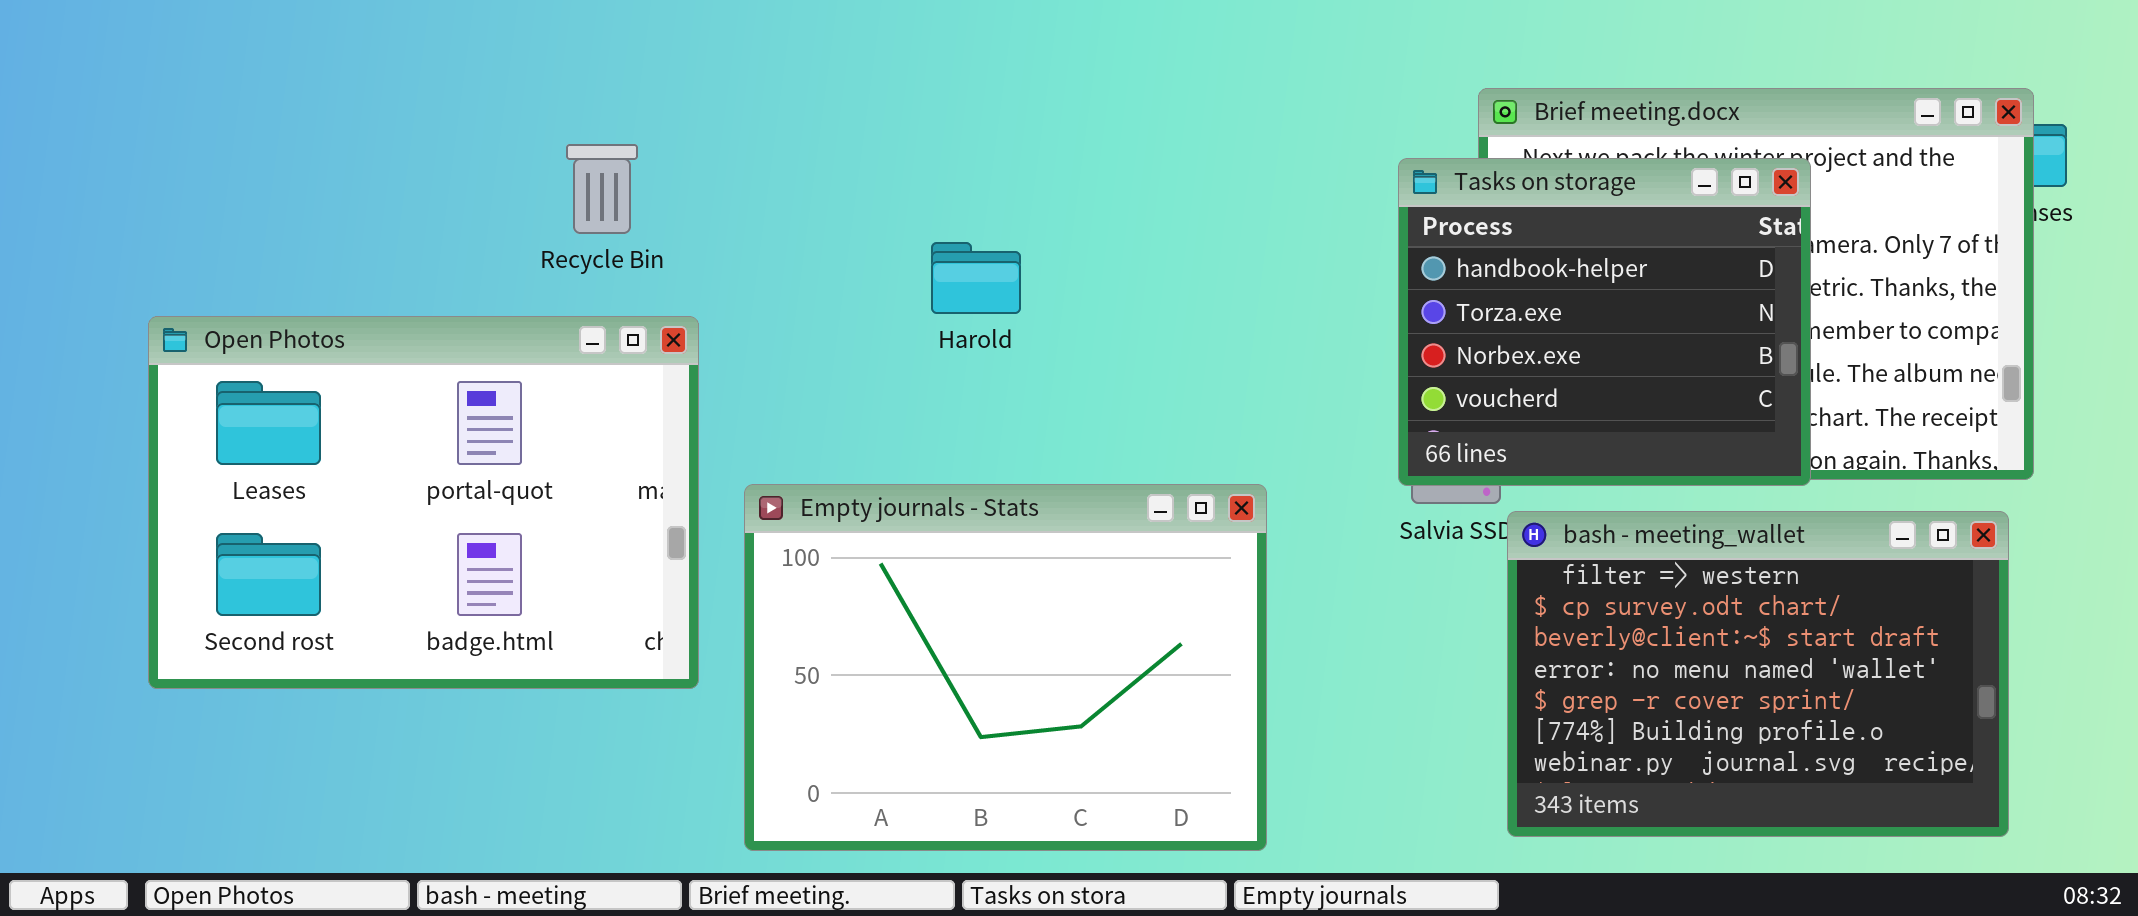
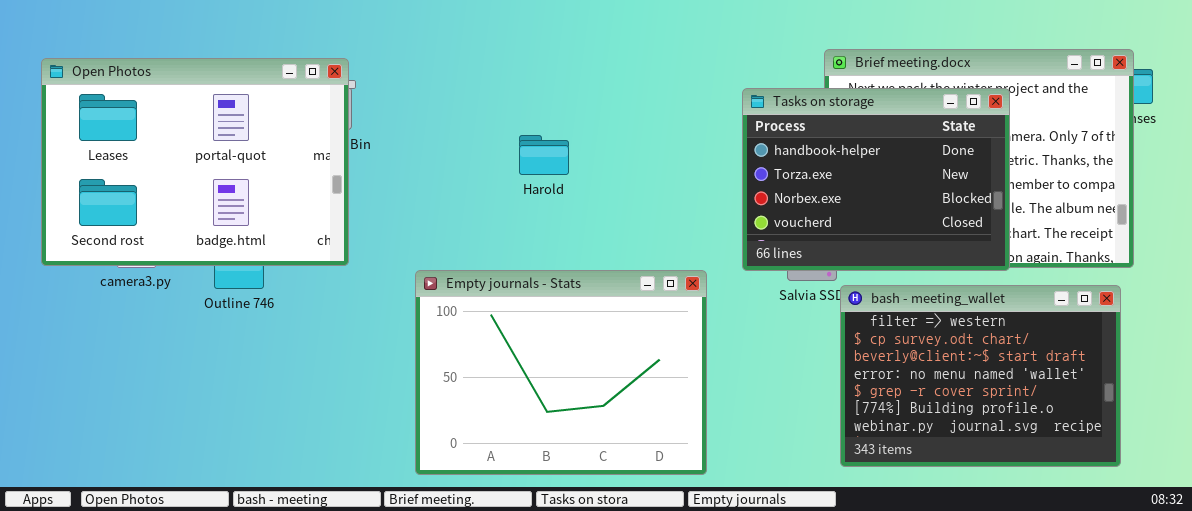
Tasks on storage: [1398,158,1811,486] -> [742,88,1010,271], resized
Open Photos: [148,316,699,689] -> [41,58,349,266], moved

